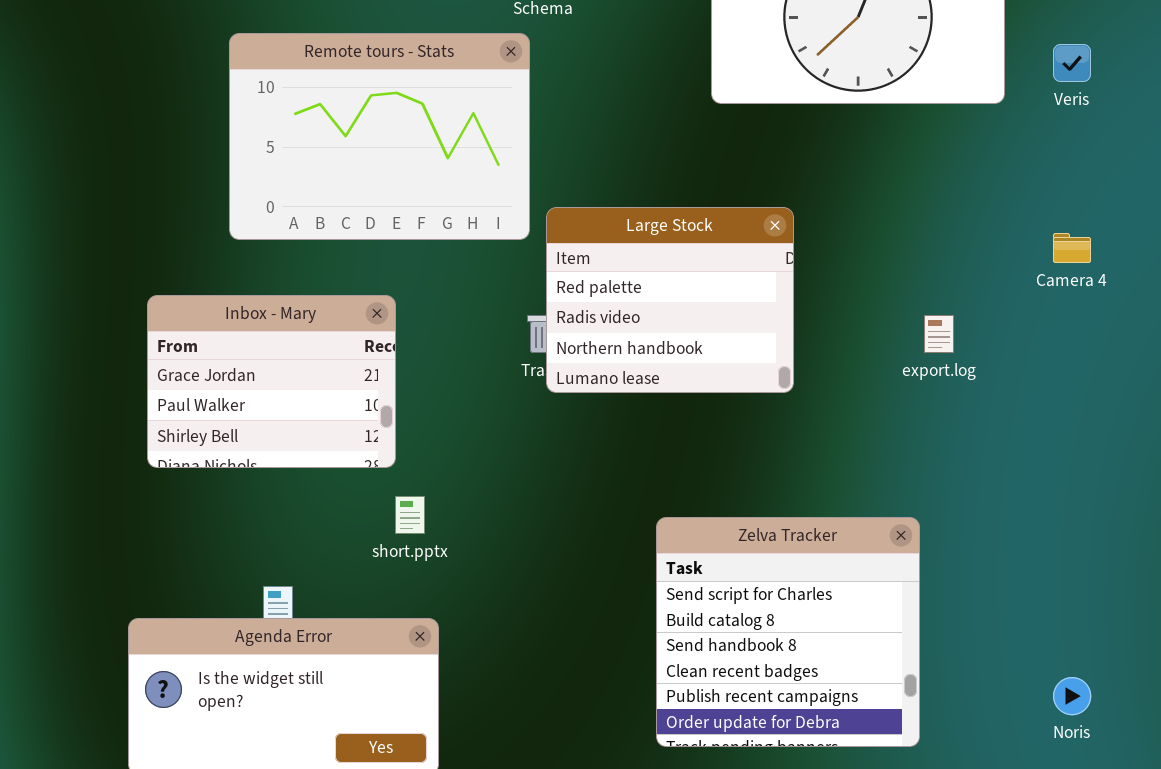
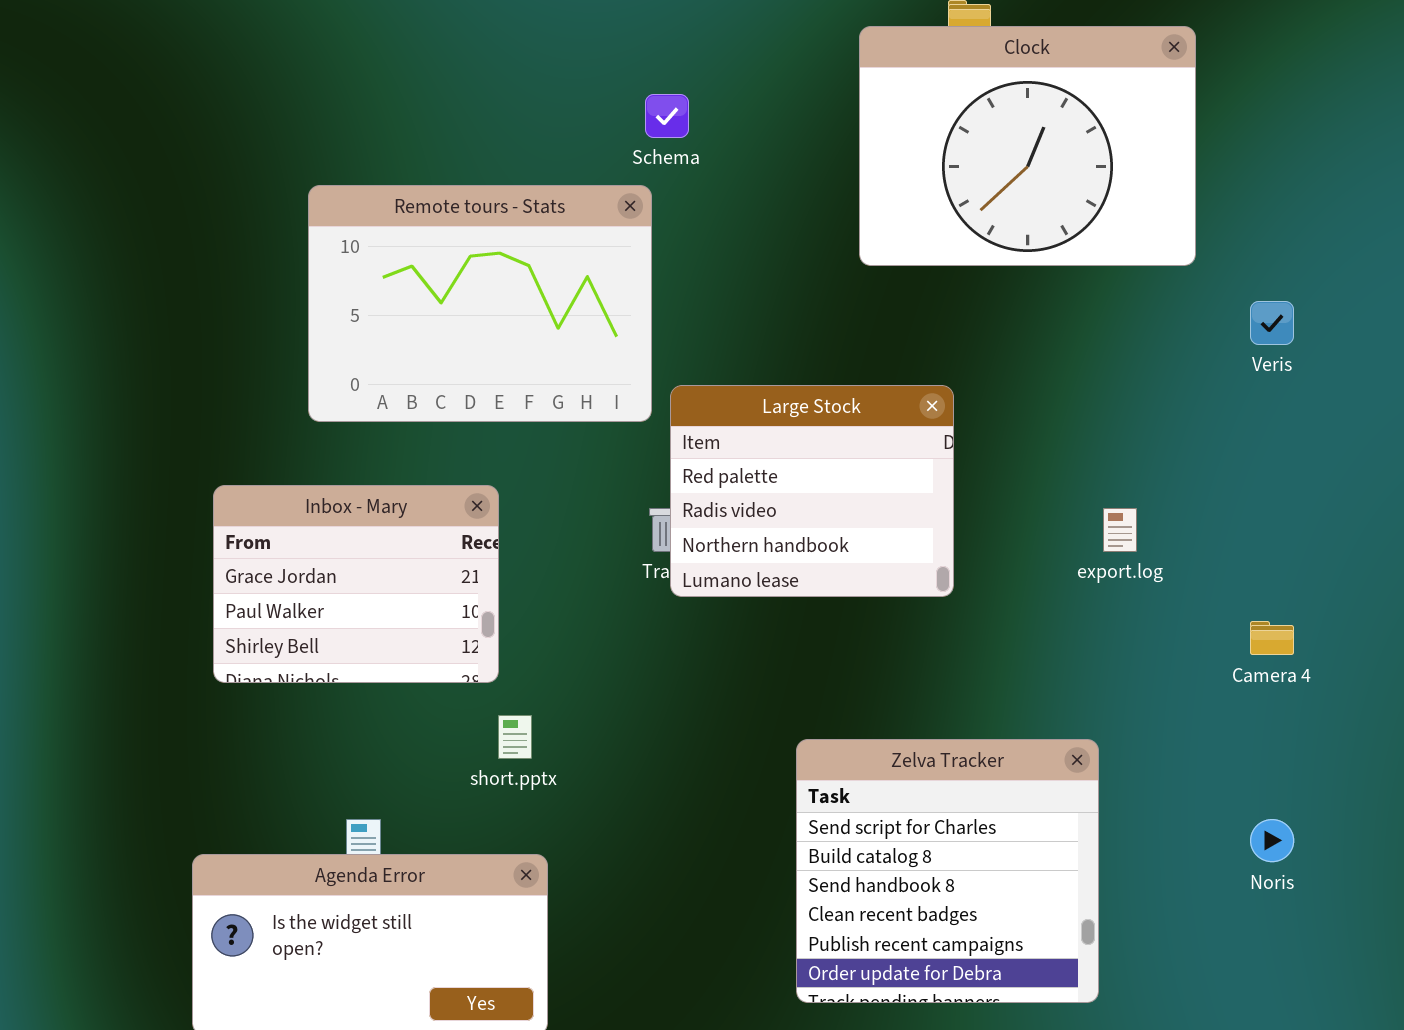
Veris: [1053,44,1091,82] -> [1250,301,1294,345], moved
Camera 4: [1053,233,1091,263] -> [1250,621,1294,655], moved
Noris: [1053,677,1091,715] -> [1250,819,1294,862], moved

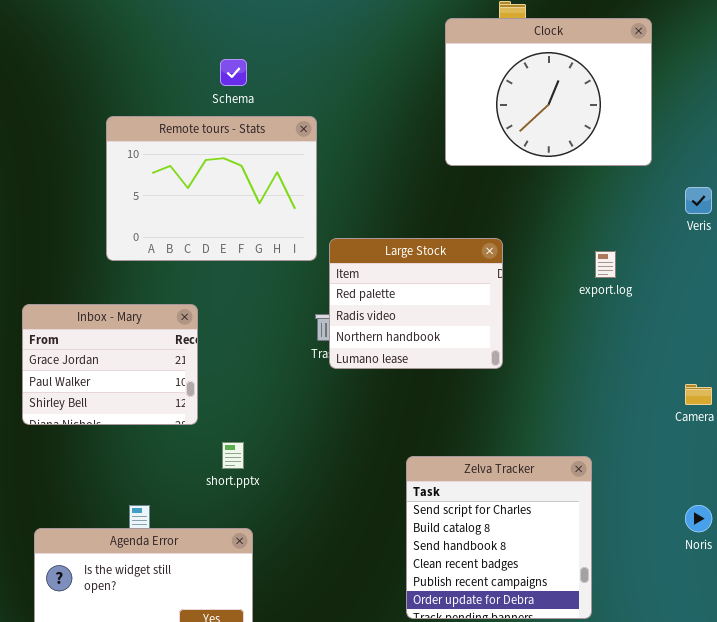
Schema: [645,94,689,138] -> [220,59,247,86], moved
Inbox - Mary: [213,485,499,683] -> [22,304,198,425], moved
export.log: [1103,508,1137,552] -> [595,251,616,278], moved

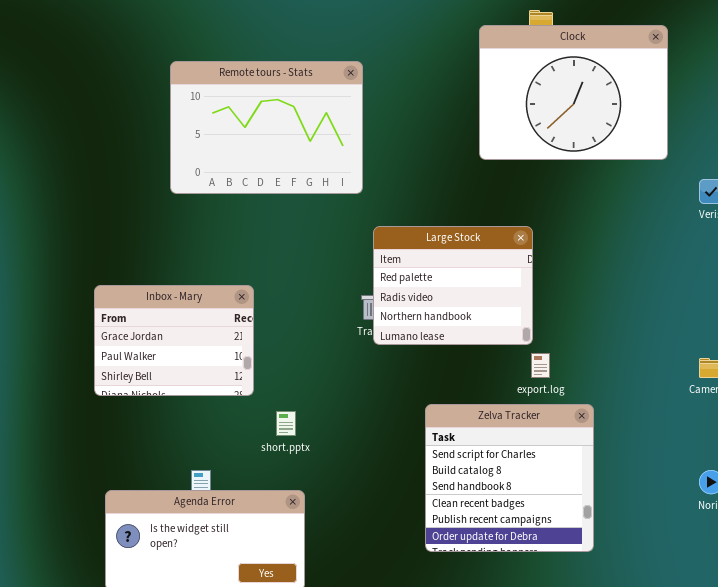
Remote tours - Stats: [106,116,317,261] -> [170,61,363,194], moved
export.log: [595,251,616,278] -> [531,353,550,378], moved
Zelva Tracker: [406,456,592,619] -> [425,404,594,552], moved

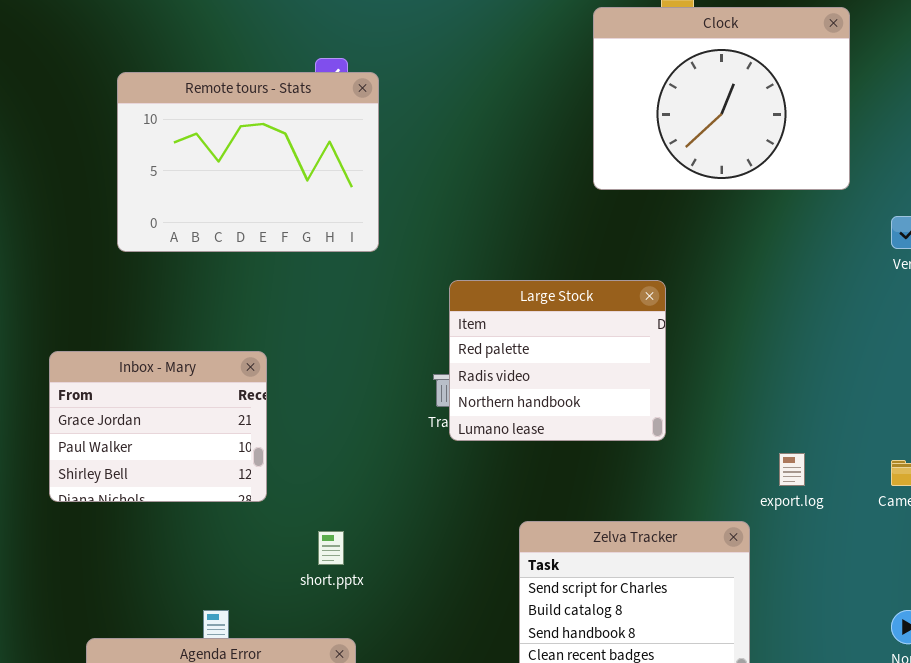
Remote tours - Stats: [170,61,363,194] -> [117,72,379,252], moved
Inbox - Mary: [94,285,254,396] -> [49,351,267,502], moved
export.log: [531,353,550,378] -> [779,453,805,486], moved

